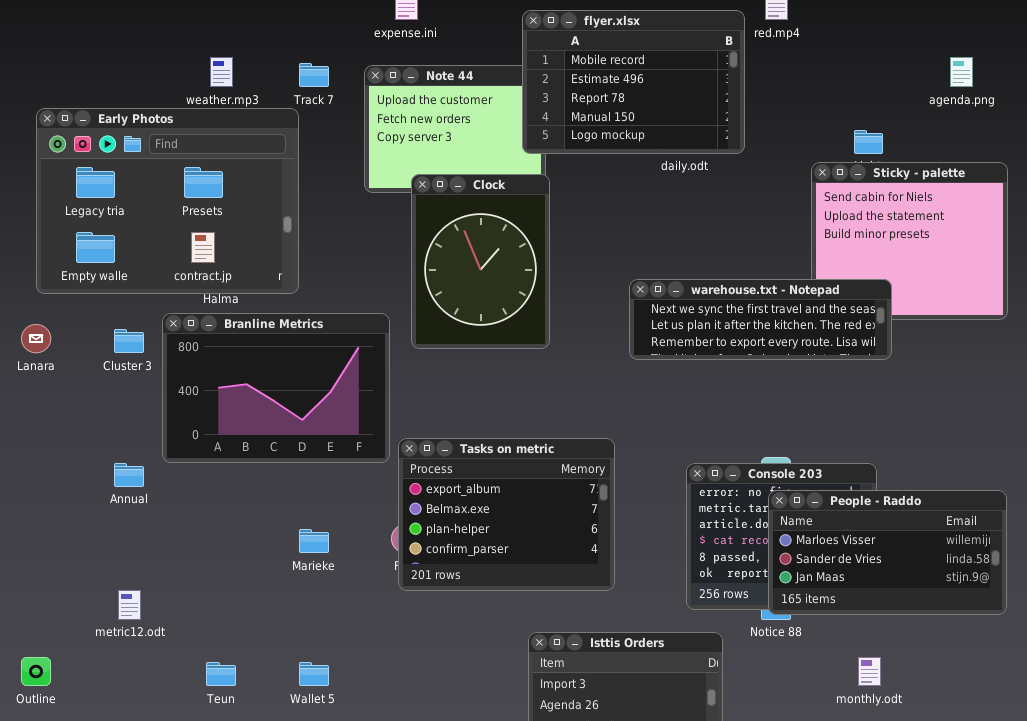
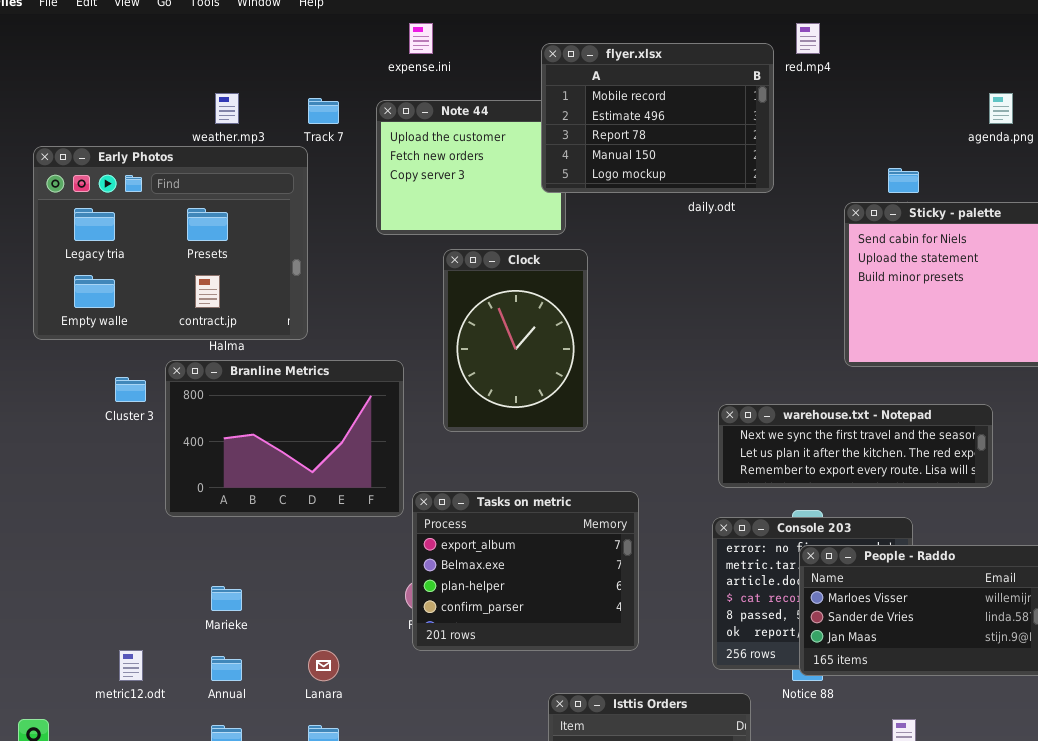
Clock: [411,174,550,349] -> [443,249,588,432], moved
warehouse.txt - Notepad: [629,279,892,360] -> [718,404,993,488], moved
Lanara: [21,324,51,353] -> [308,650,339,681], moved
Annual: [114,463,144,487] -> [211,656,242,681], moved
Marieke: [299,529,329,553] -> [211,586,242,611], moved

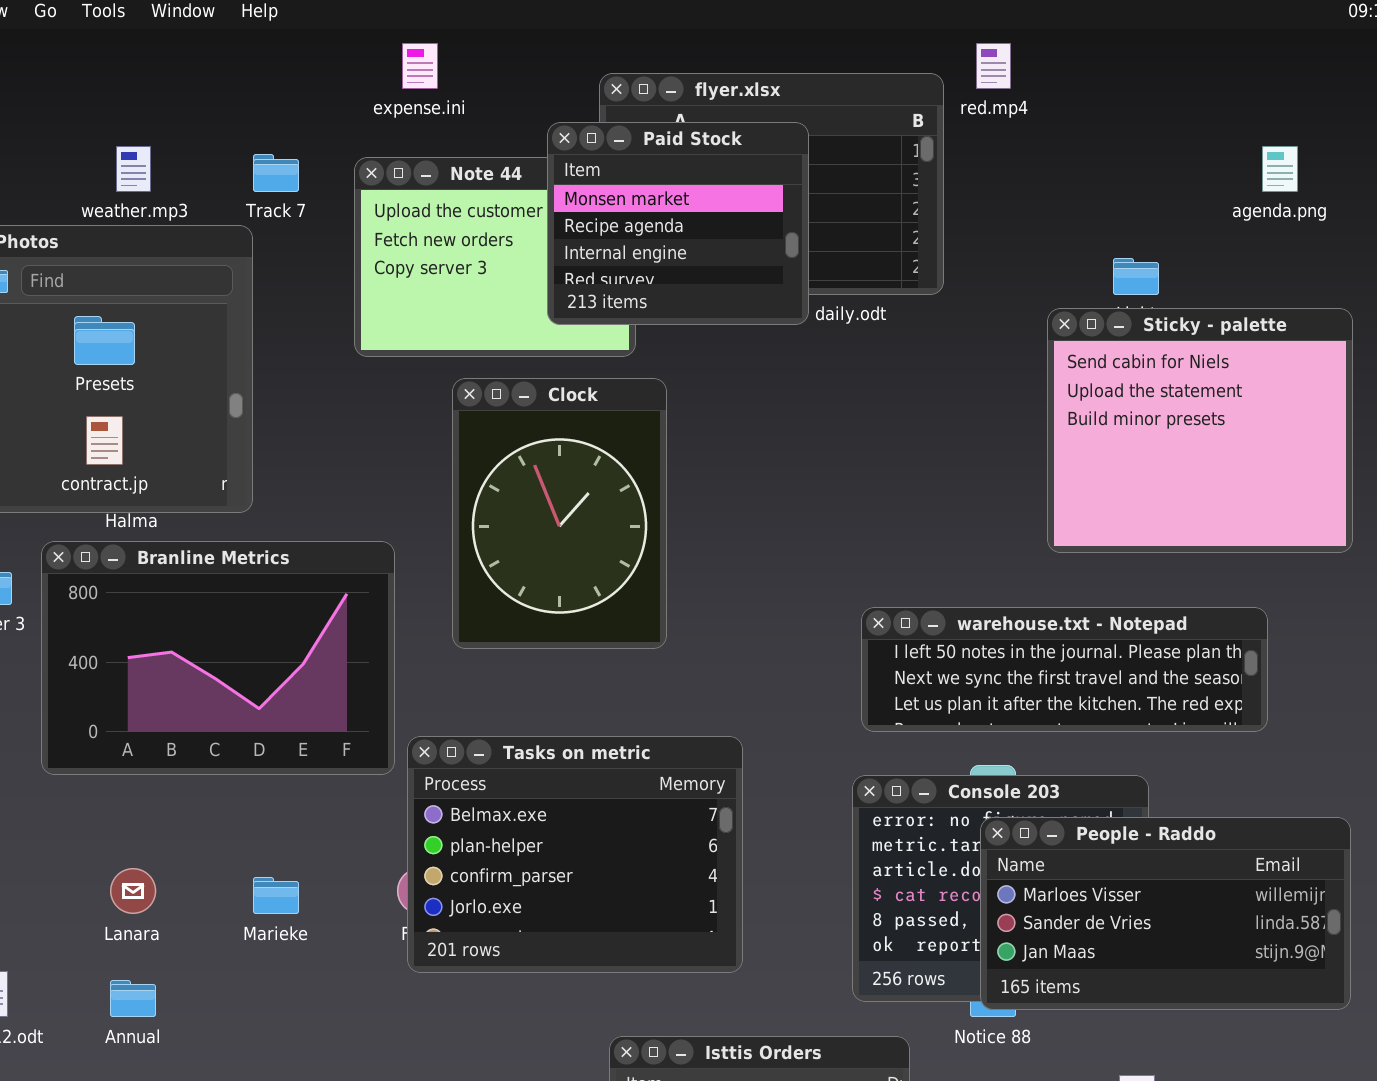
Paid Stock: none -> [547,122,809,325], opened
warehouse.txt - Notepad: [718,404,993,488] -> [861,607,1268,732], scrolled up 1 row
Tasks on metric: [412,491,639,651] -> [407,736,743,973], scrolled down 1 row
Marieke: [211,586,242,611] -> [253,877,299,914], moved
Lanara: [308,650,339,681] -> [110,868,156,914], moved

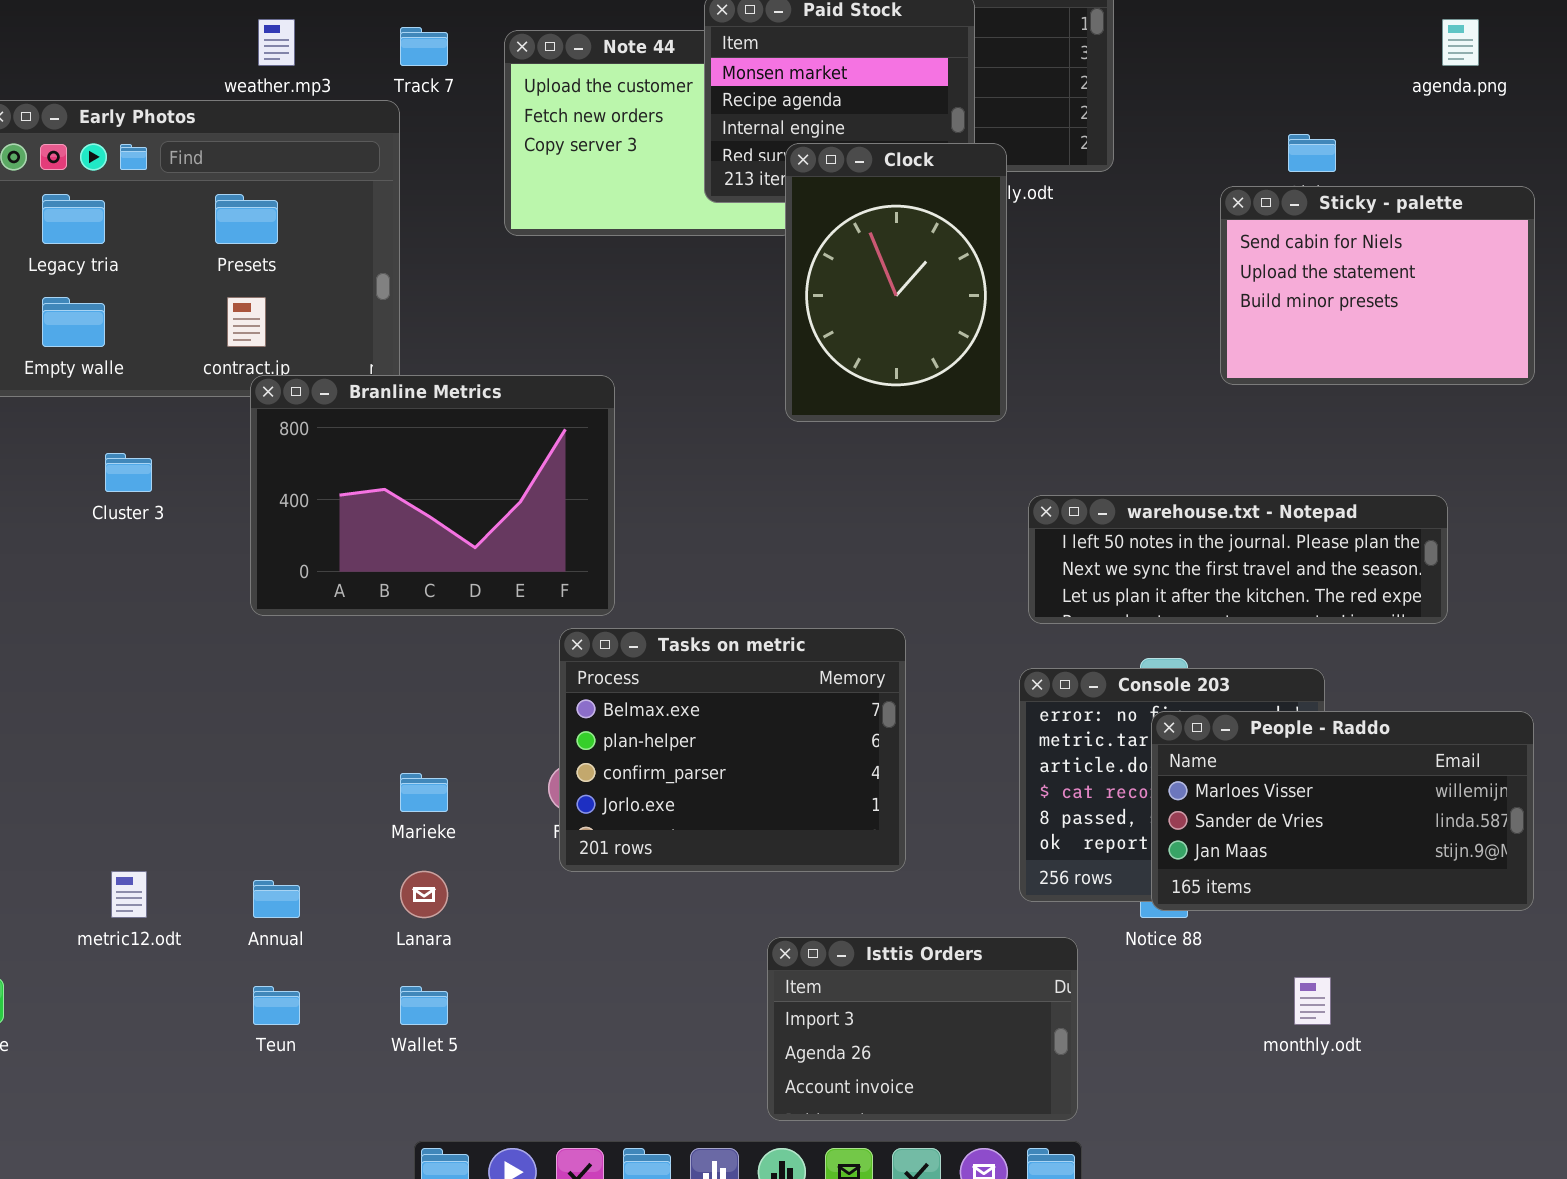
Sticky - palette: [1047,308,1353,553] -> [1220,186,1535,385], resized
Clock: [452,378,667,649] -> [785,143,1007,422], moved
Branline Metrics: [41,541,395,775] -> [250,375,615,616], moved
Lanara: [110,868,156,914] -> [400,871,448,918], moved

